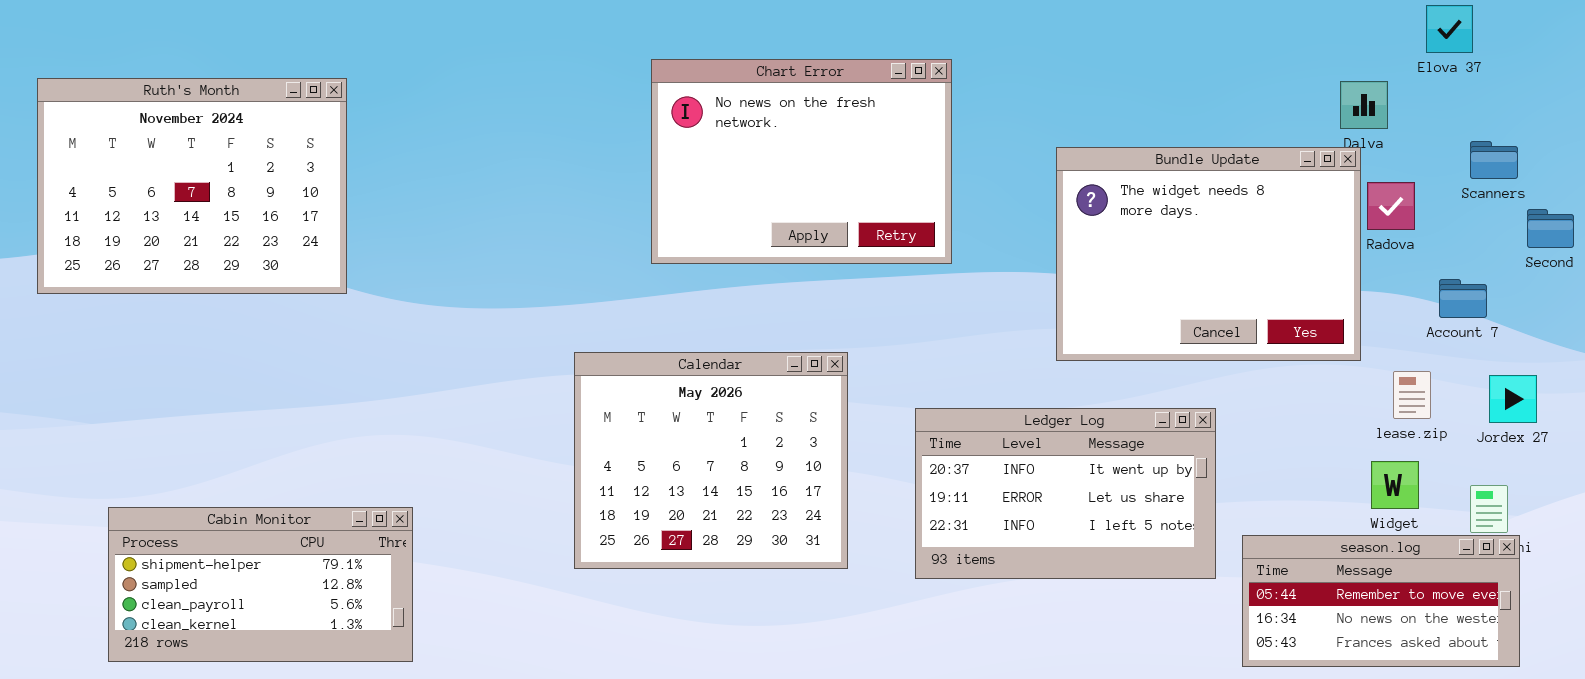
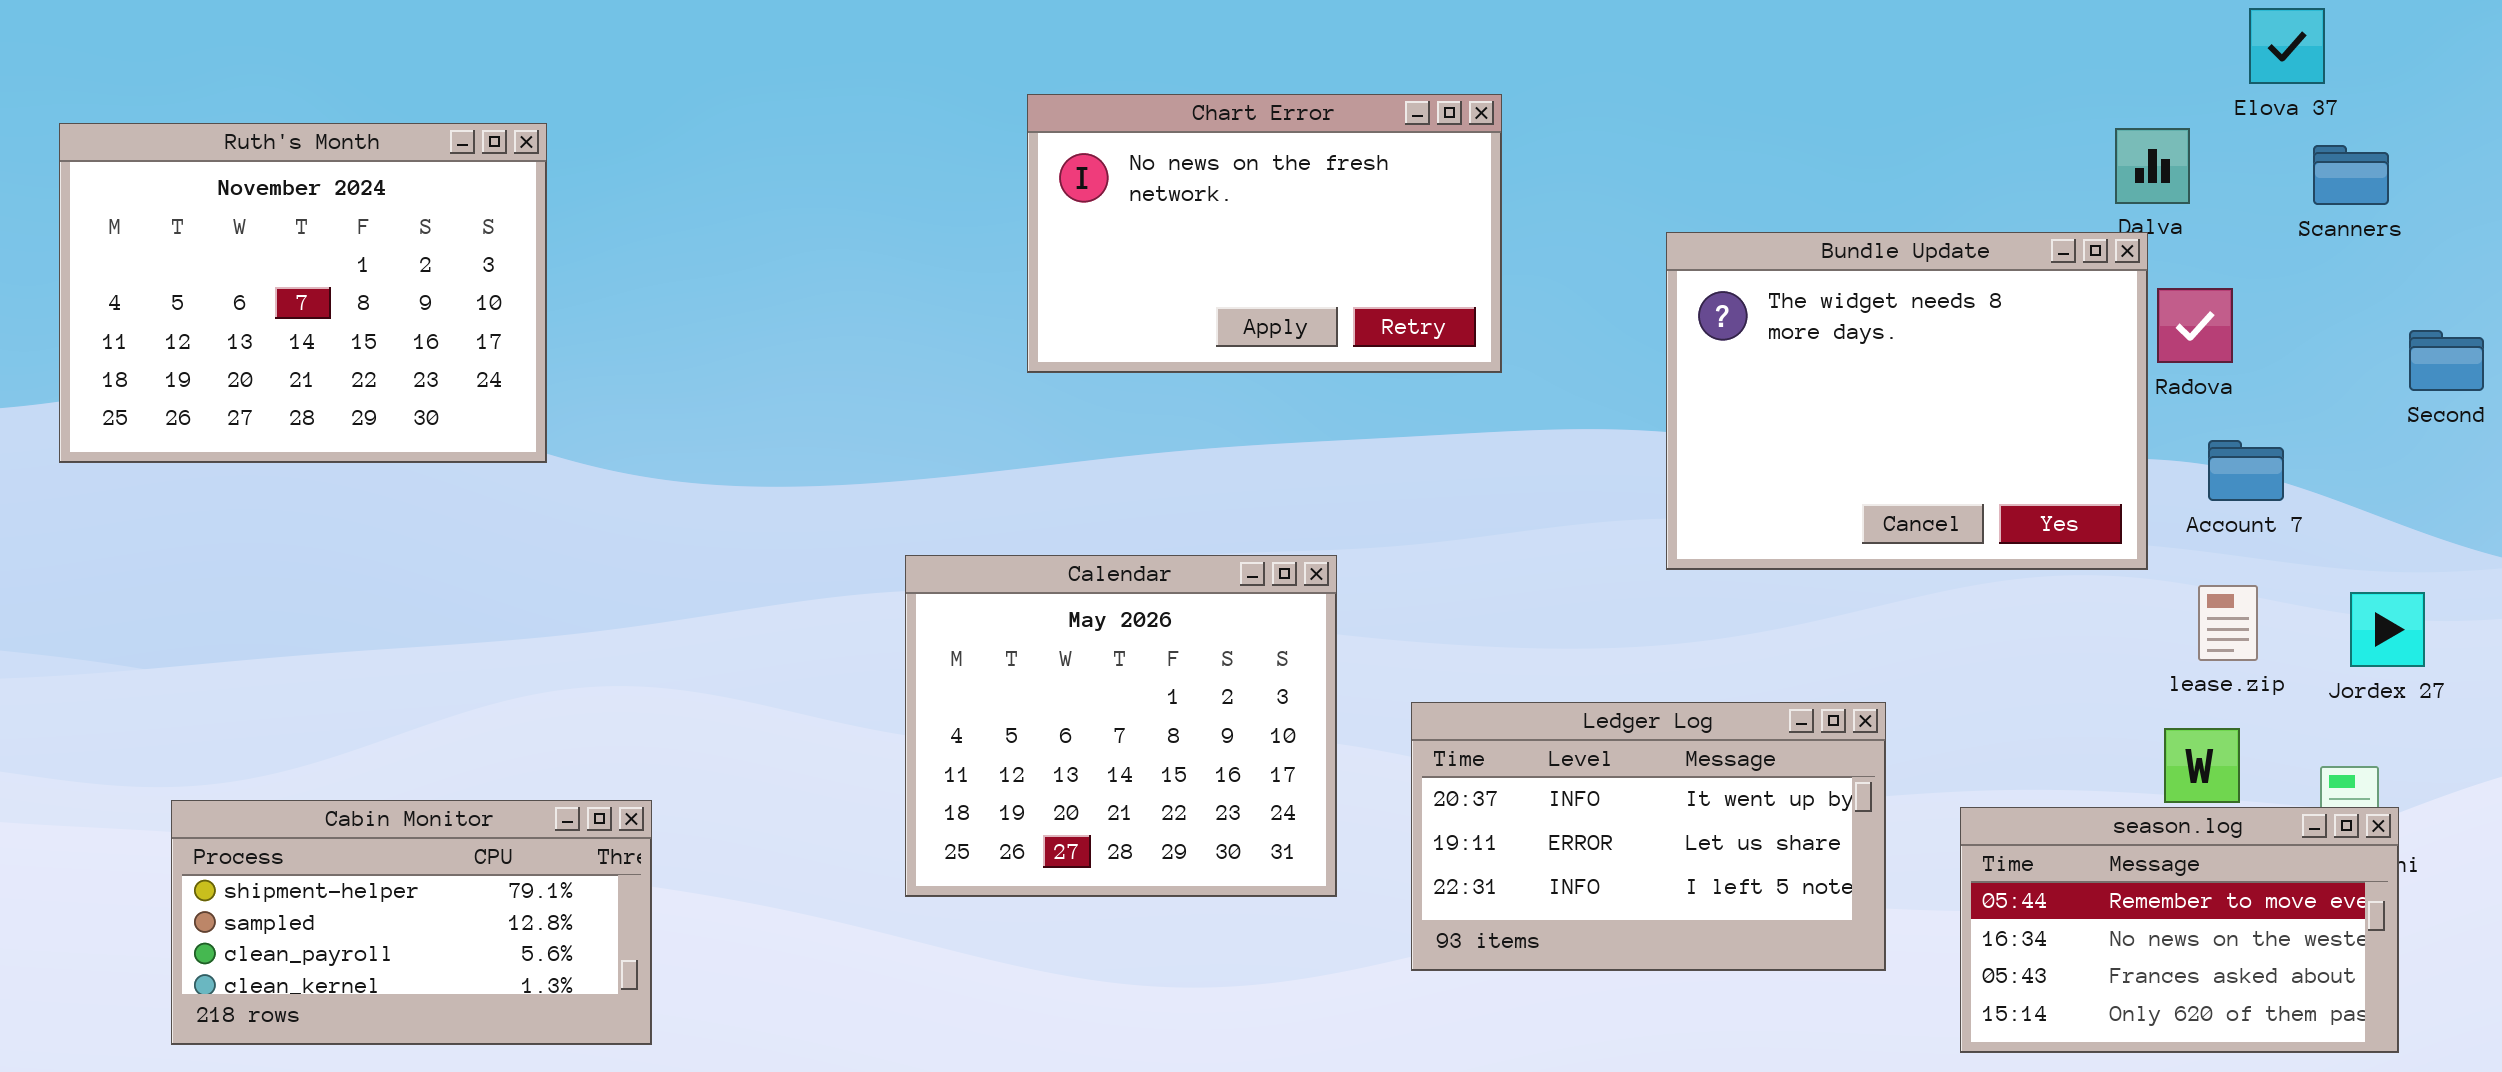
Chart Error: [651,59,952,264] -> [1027,94,1502,373], resized
Scanners: [1470,141,1518,179] -> [2313,145,2389,205], moved
Account 7: [1439,279,1487,318] -> [2208,440,2284,501], moved
Ledger Log: [915,408,1216,579] -> [1411,702,1886,971], moved
season.log: [1242,535,1520,667] -> [1960,807,2399,1053], resized

